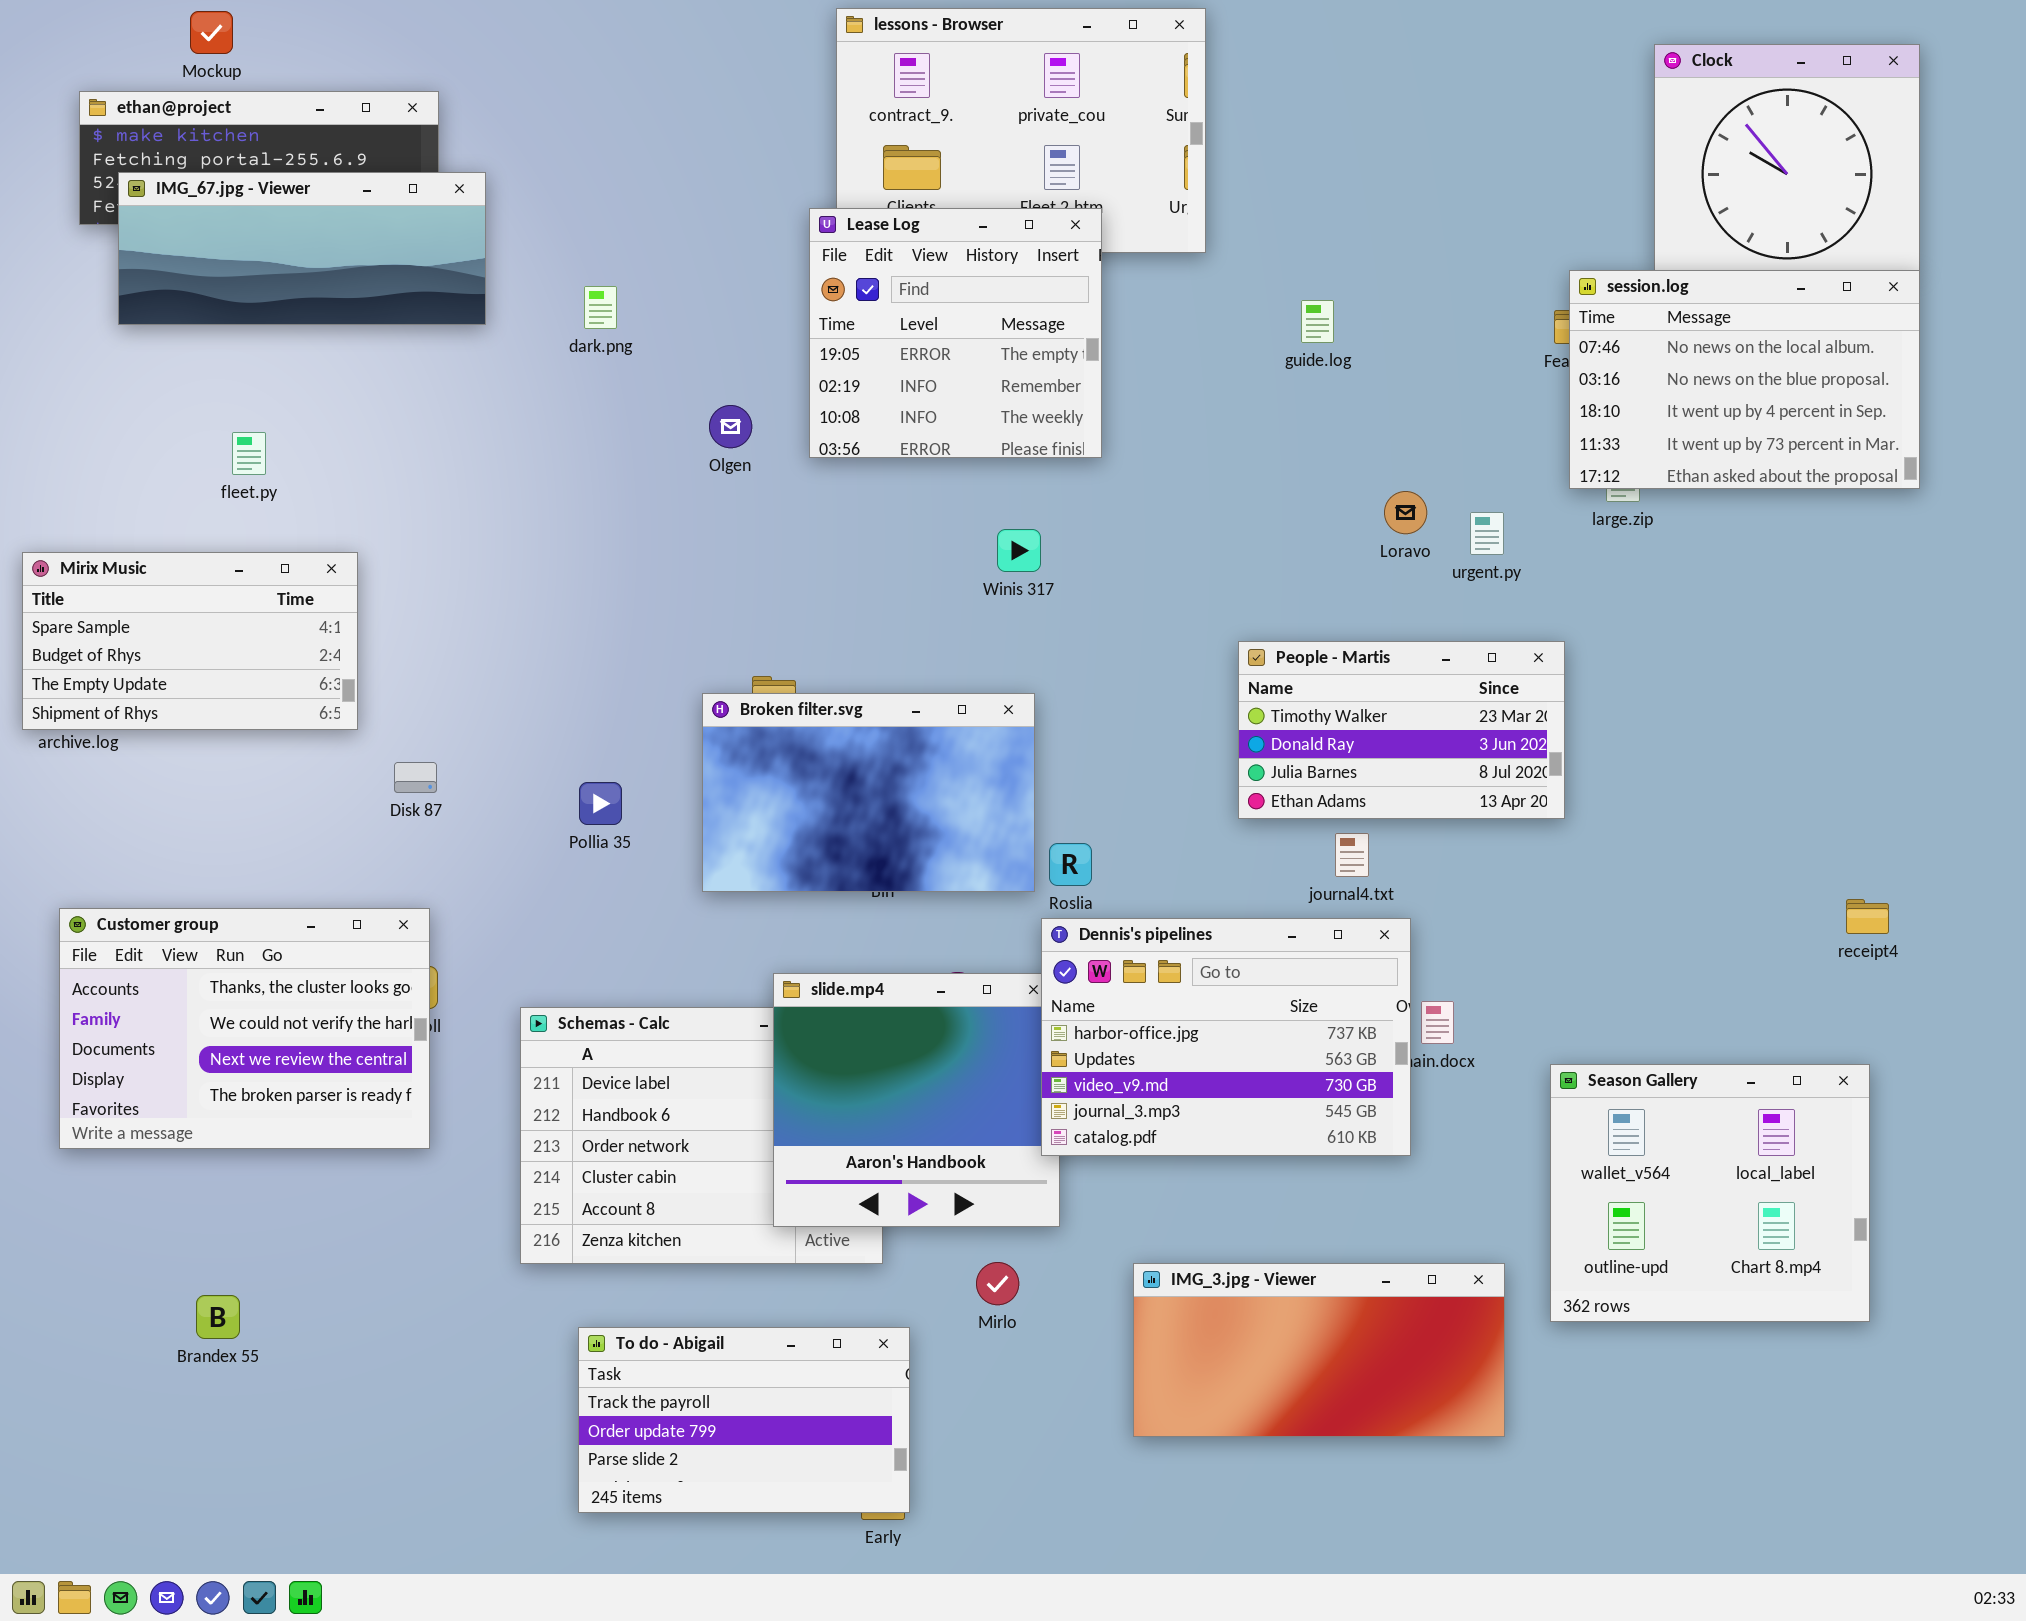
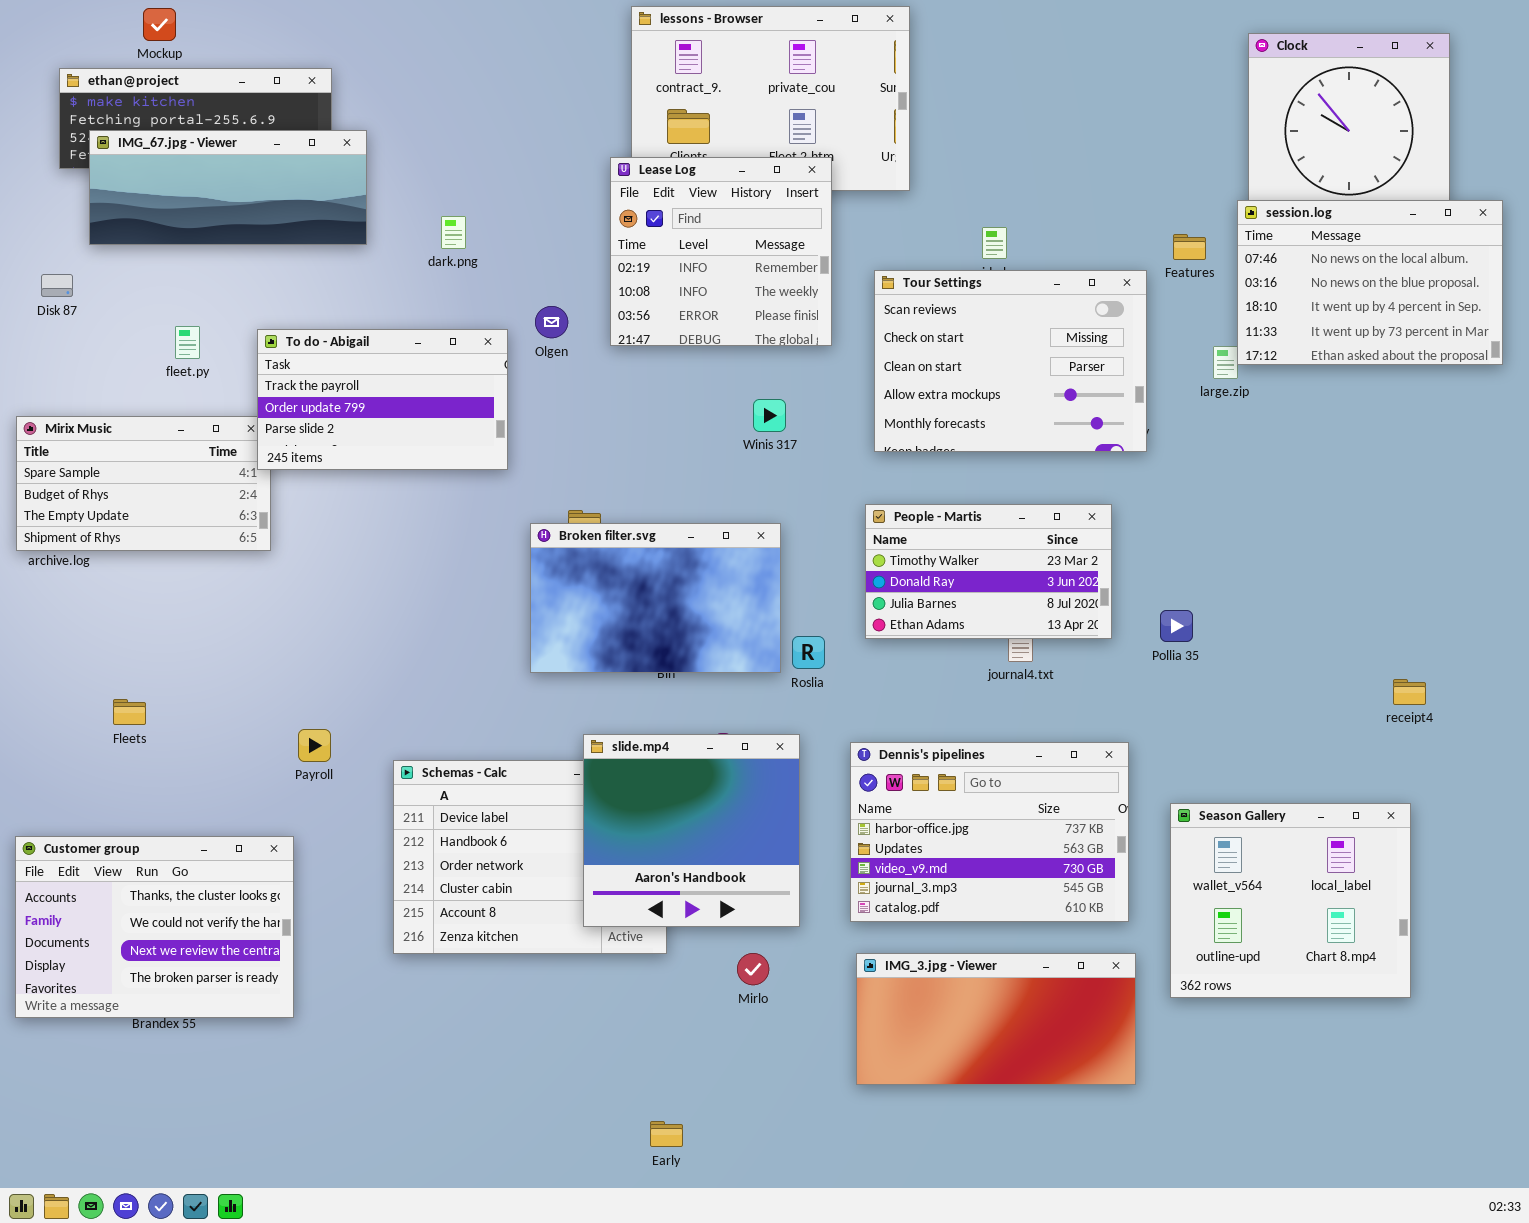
Lease Log: [809,208,1102,458] -> [610,157,832,346], scrolled down 1 row
session.log: [1569,270,1920,489] -> [1237,200,1503,365], moved
Tour Settings: none -> [874,270,1147,452], opened
People - Martis: [1238,641,1565,819] -> [865,504,1112,639], moved
Disk 87: [394,762,437,793] -> [41,274,73,297], moved
Pollia 35: [579,782,622,825] -> [1160,610,1193,642], moved
Customer group: [59,908,430,1149] -> [15,836,294,1018], moved
Dennis's pipelines: [1041,918,1411,1156] -> [850,742,1129,922], moved
To do - Abigail: [578,1327,910,1513] -> [257,329,508,470], moved

